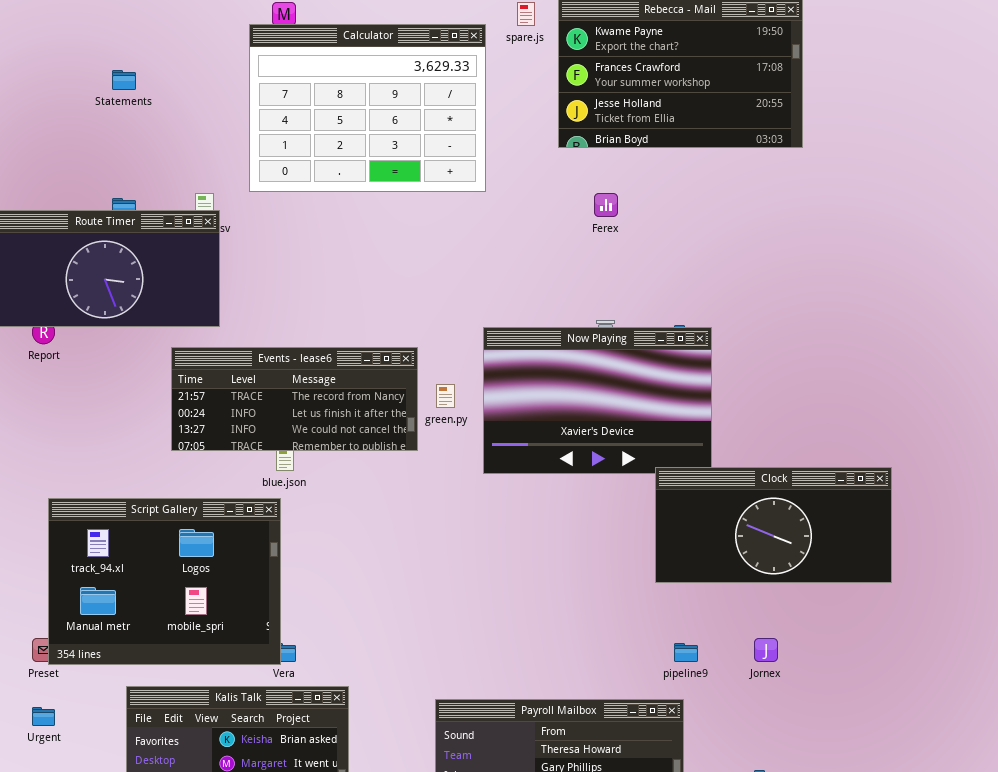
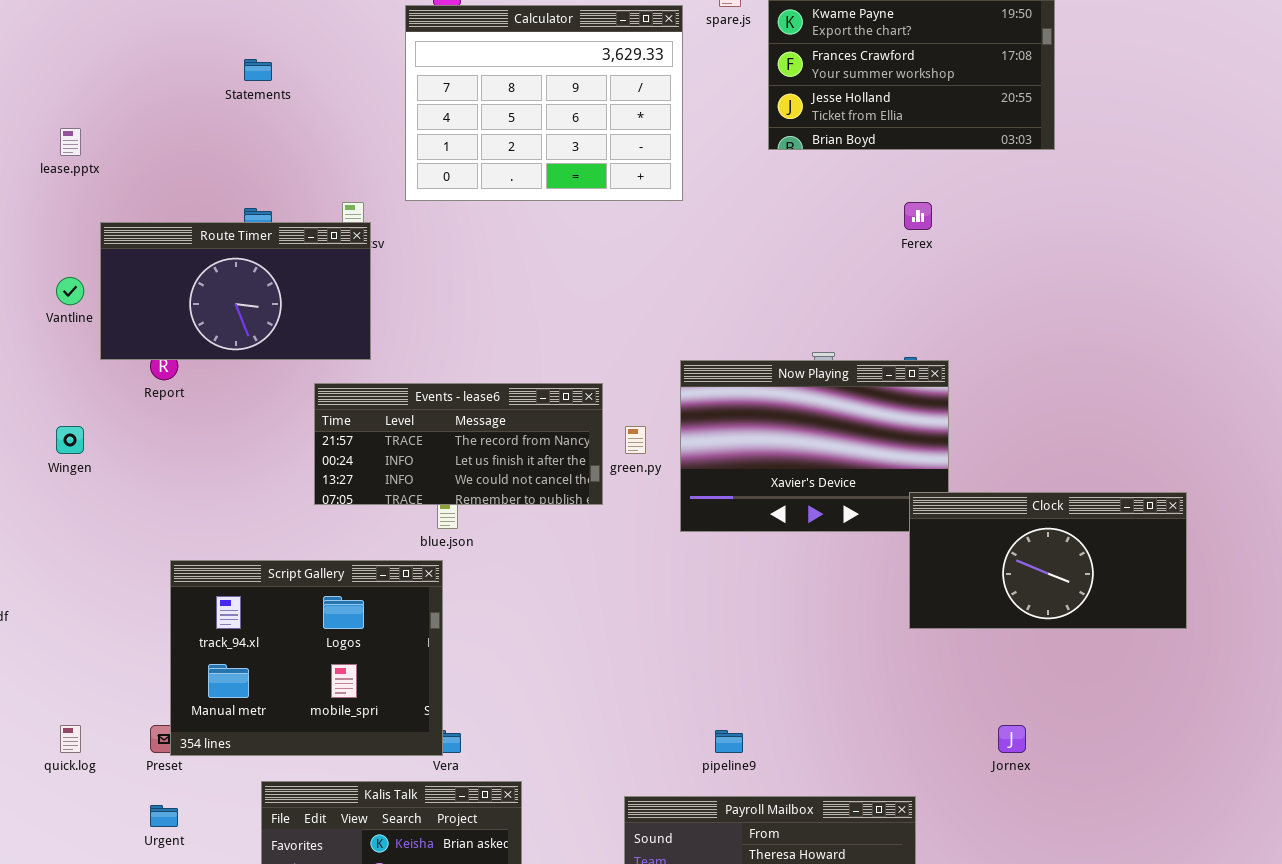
Ferex: [594,193,618,217] -> [904,202,932,230], moved
Clock: [655,467,892,583] -> [909,492,1187,629], moved
pipeline9: [674,643,698,662] -> [715,730,743,753], moved

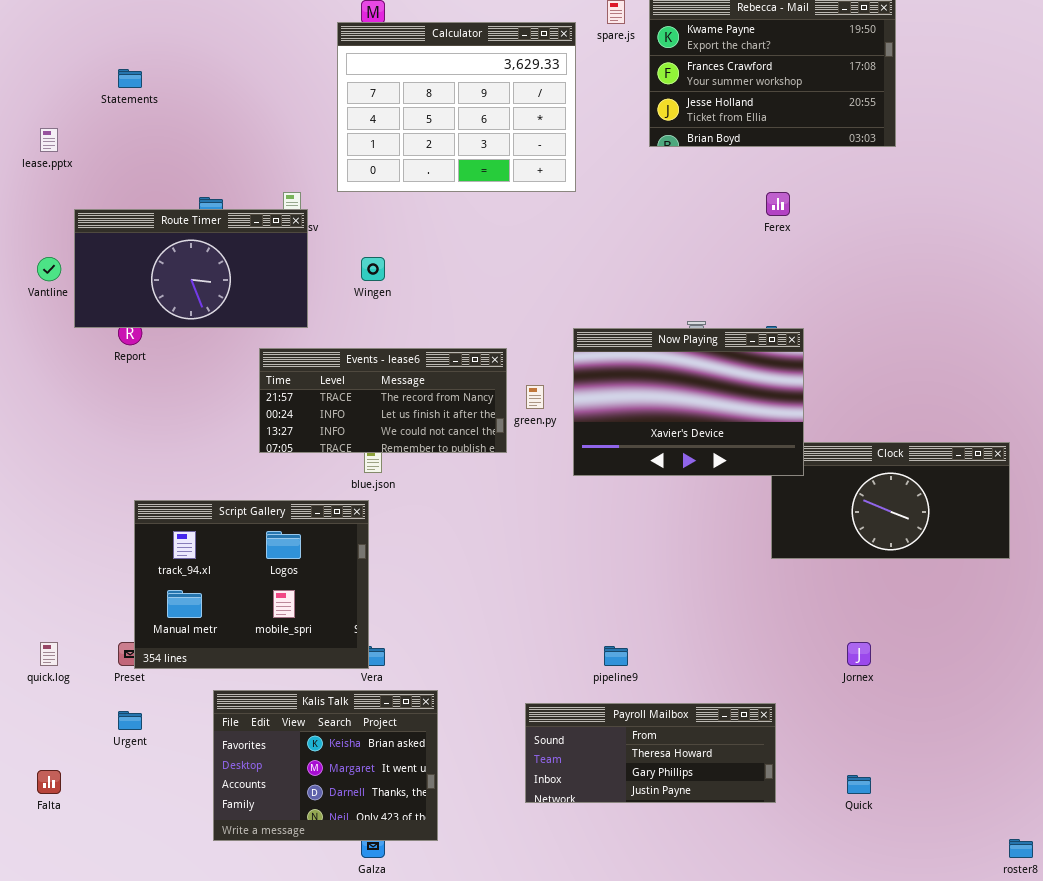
Statements: [244,59,272,81] -> [118,69,142,88], moved
Now Playing: [680,360,949,532] -> [573,328,804,476], raised
Wingen: [56,426,84,454] -> [361,257,385,281], moved

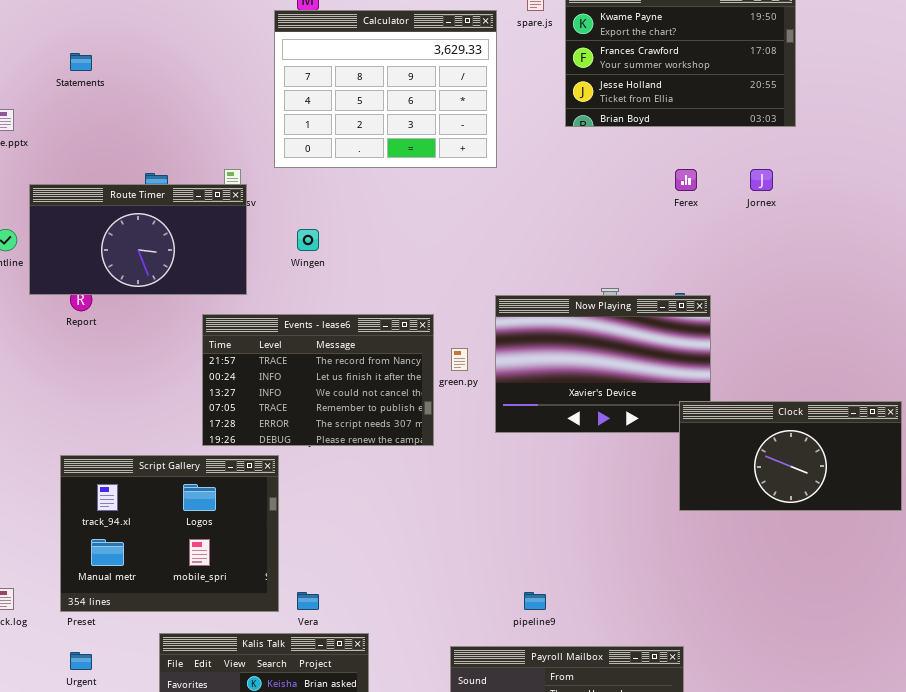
Events - lease6: [259,348,507,453] -> [202,314,434,446], resized
Clock: [771,442,1010,559] -> [679,401,902,511], raised
Script Gallery: [134,500,369,669] -> [60,455,279,612], moved
Jornex: [847,642,871,666] -> [750,169,773,191], moved

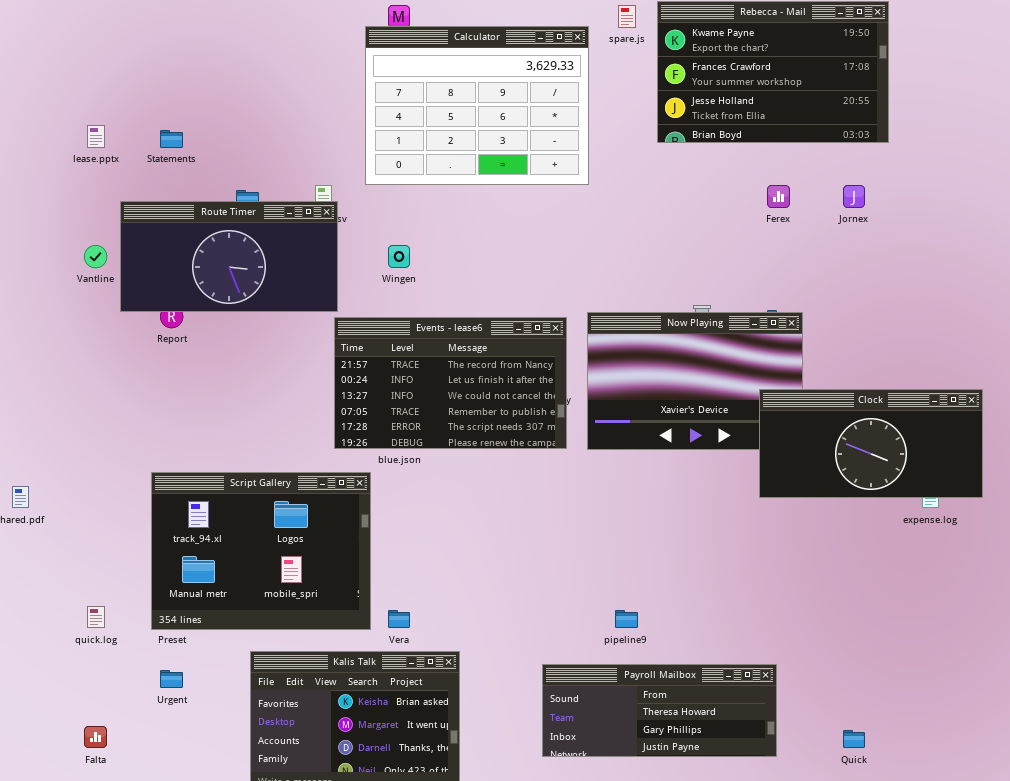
Statements: [70,53,92,71] -> [160,130,183,148], moved
Events - lease6: [202,314,434,446] -> [334,317,567,449], moved
Clock: [679,401,902,511] -> [759,389,983,498], moved

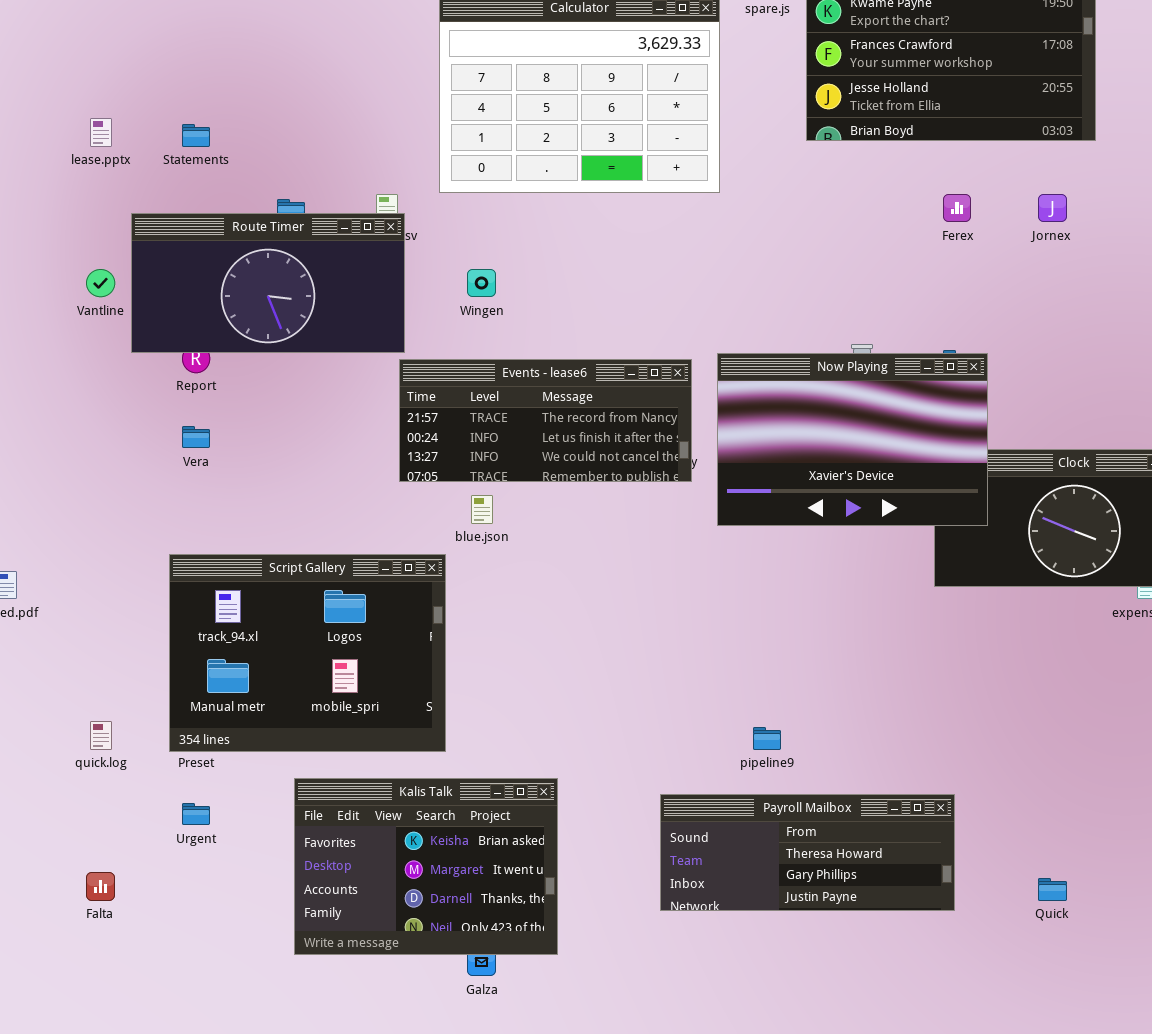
Now Playing: [587,312,803,450] -> [717,353,988,526], raised
Events - lease6: [334,317,567,449] -> [399,359,692,482], resized
Vera: [388,610,410,628] -> [182,426,210,448], moved

